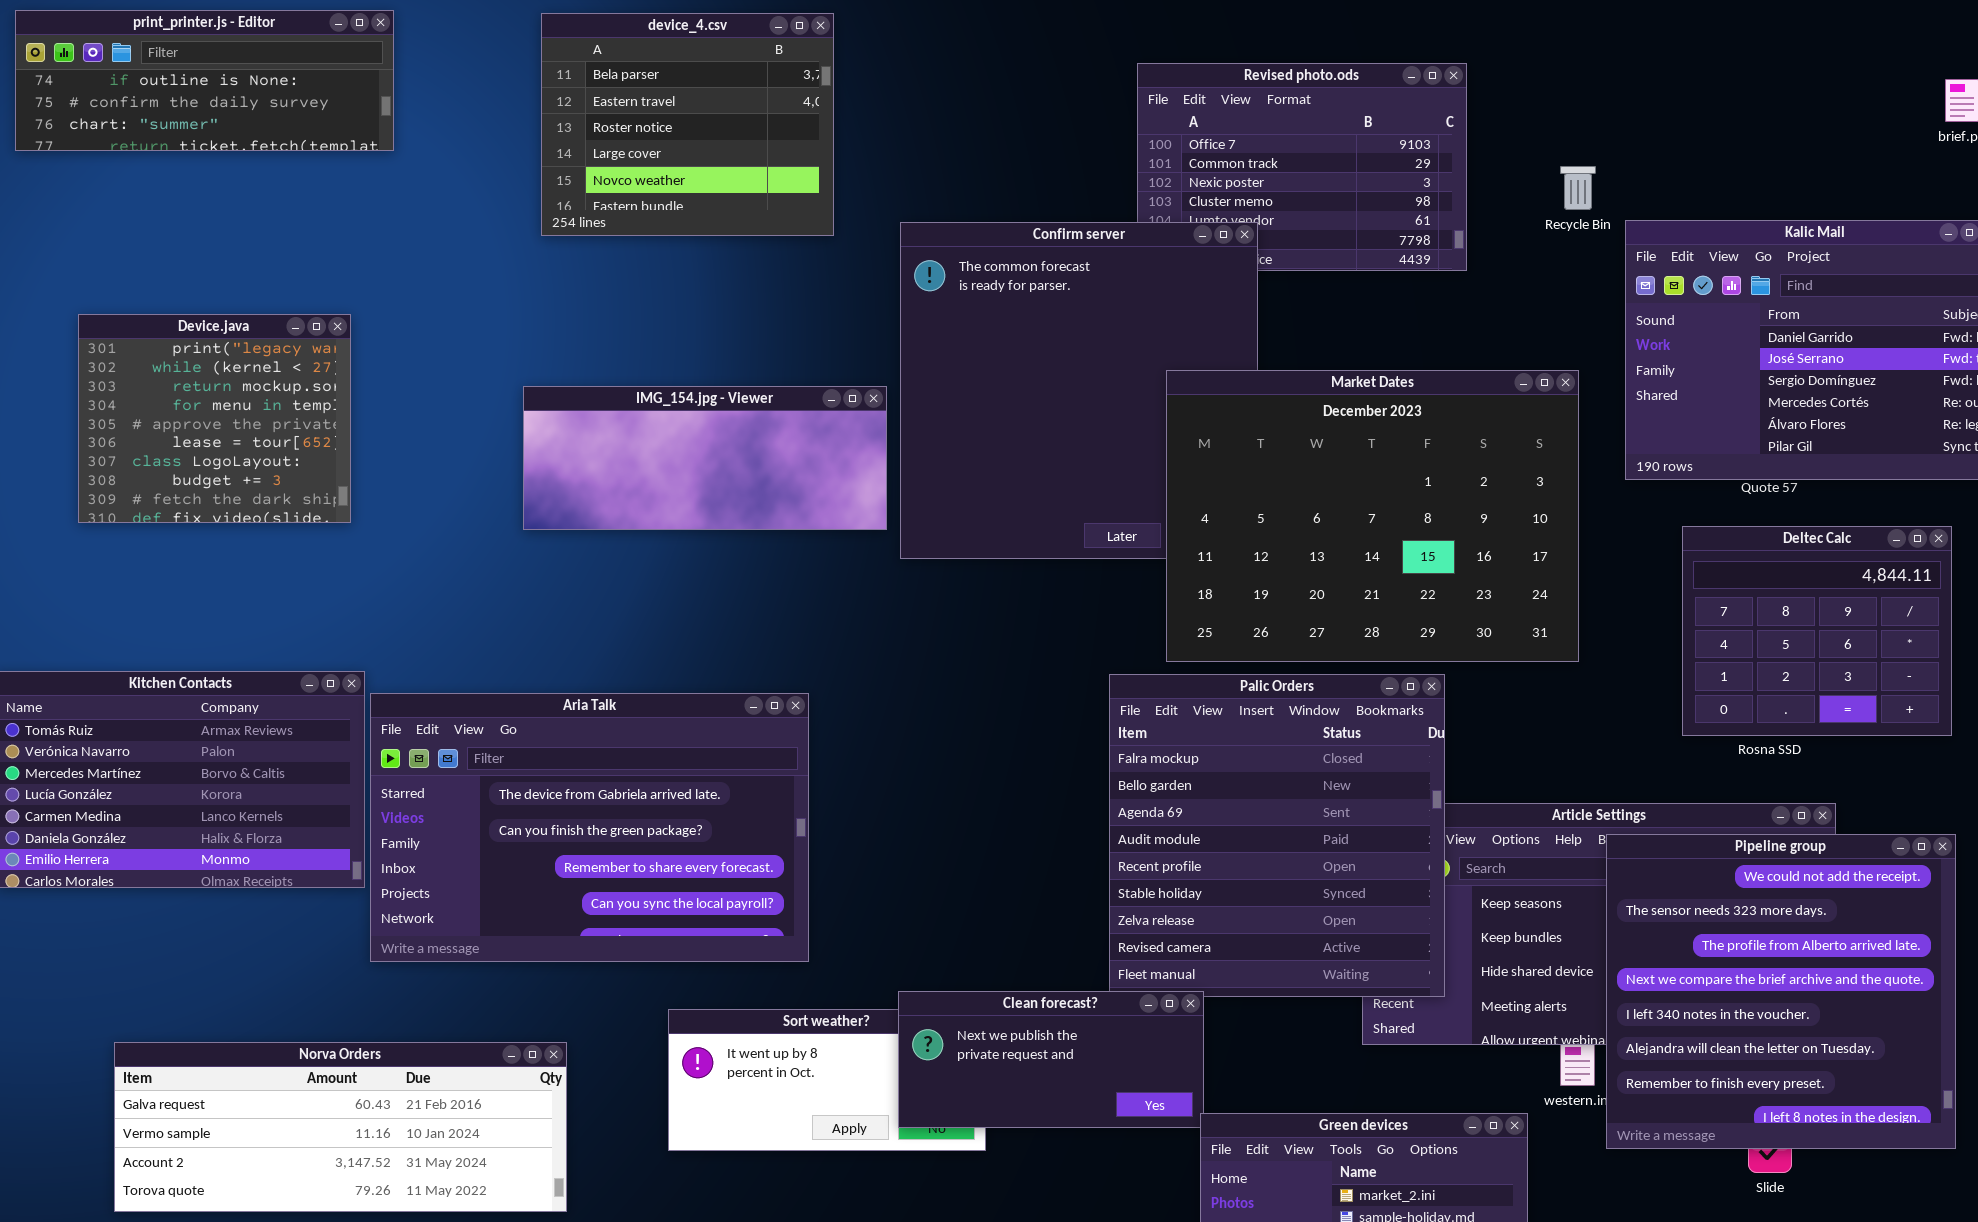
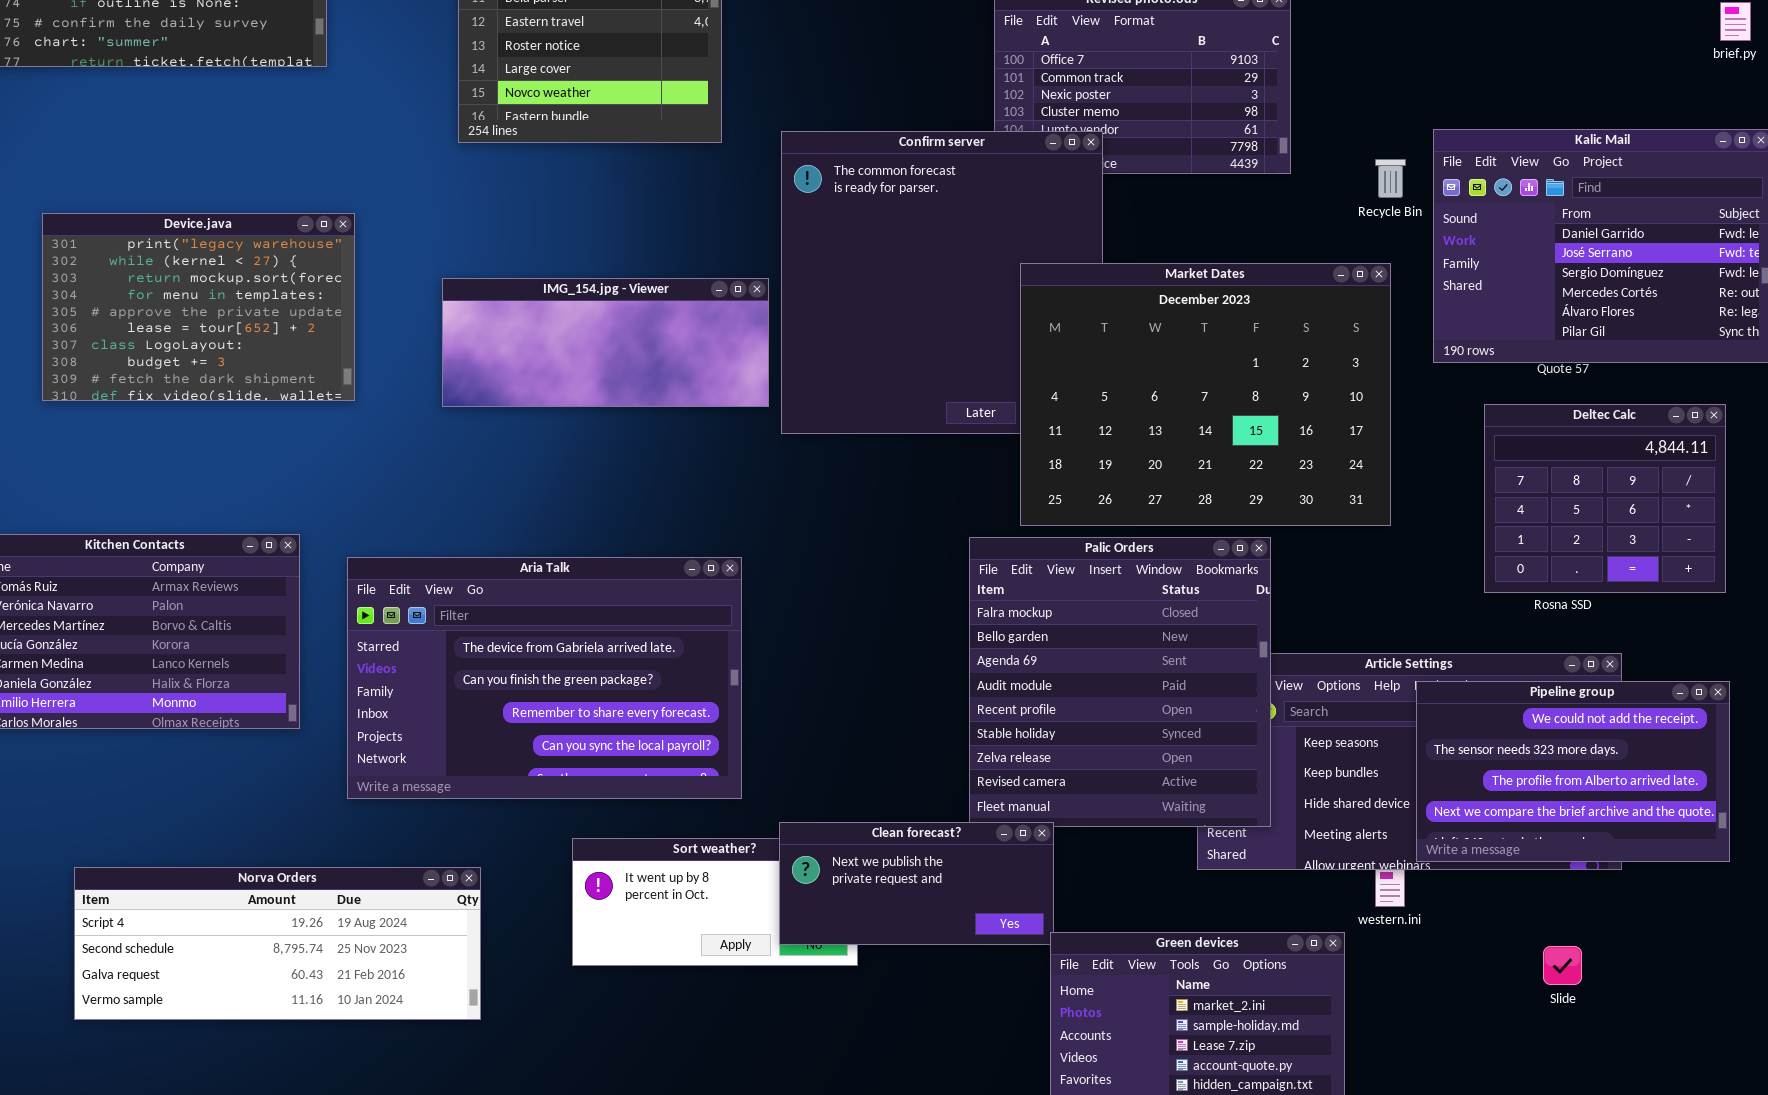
Recycle Bin: [1560,166,1596,210] -> [1375,159,1406,198], moved
Device.java: [78,314,351,523] -> [42,213,355,401], resized
Aria Talk: [370,693,809,962] -> [347,557,742,799], moved
Pipeline group: [1606,834,1956,1149] -> [1416,681,1730,862], resized
Norva Orders: [114,1042,567,1212] -> [74,867,481,1020], scrolled up 2 rows

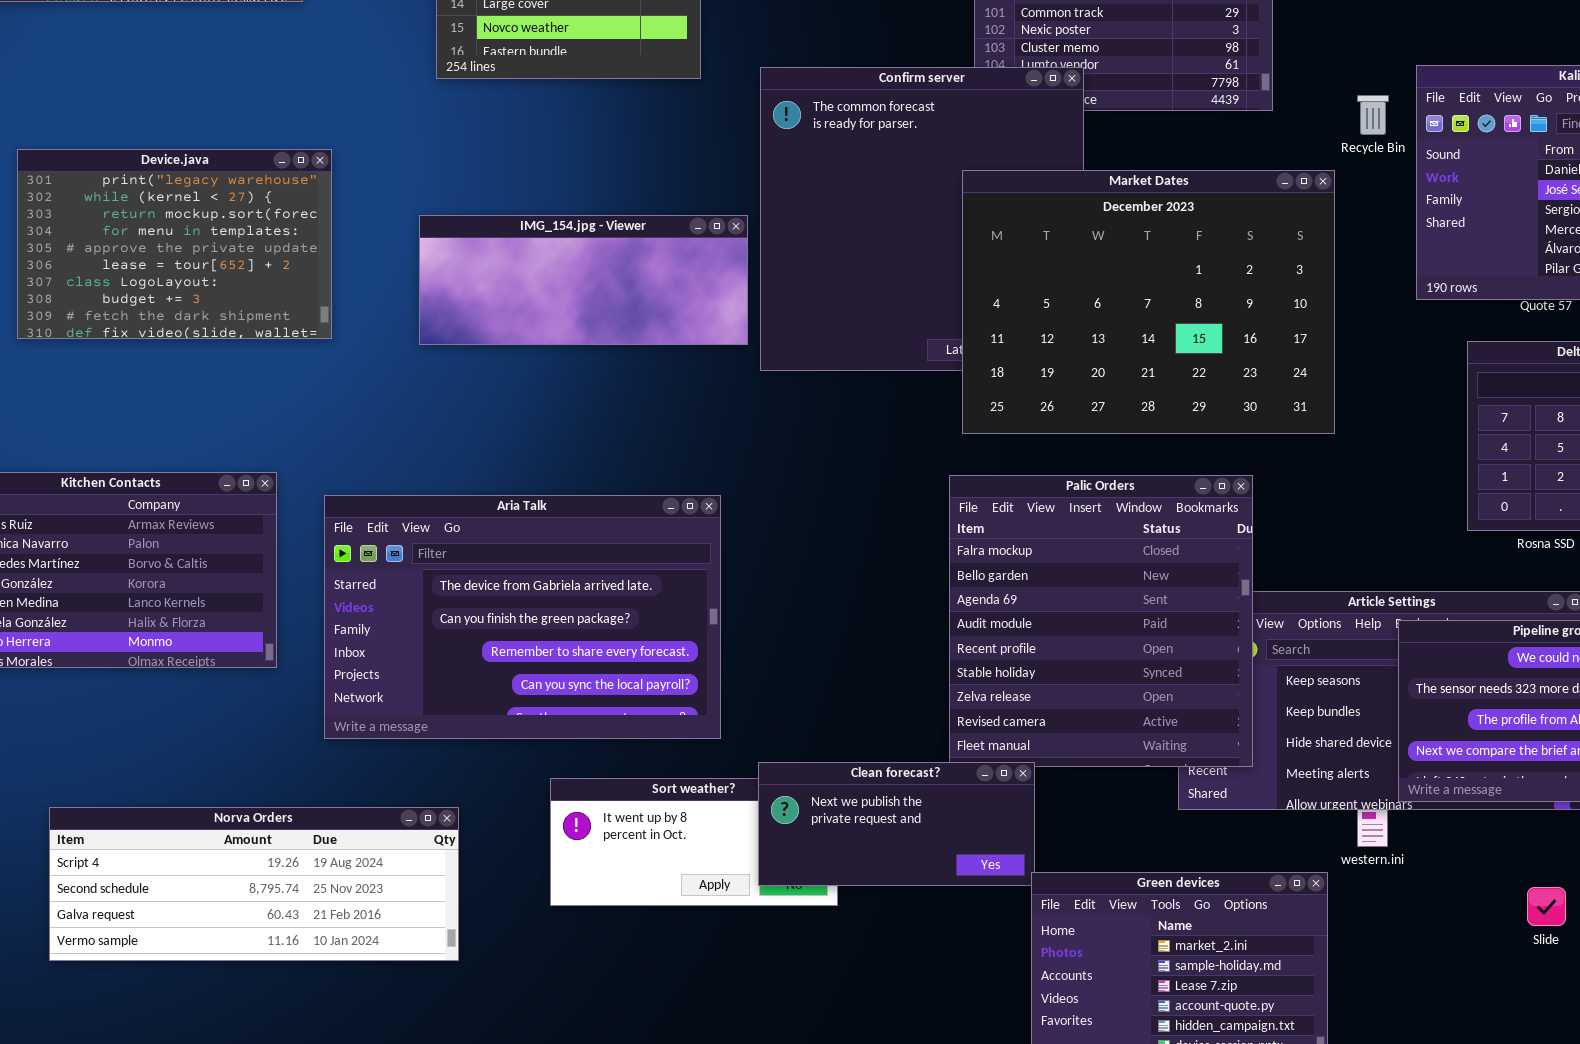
Market Dates: [1020,263,1391,526] -> [962,170,1335,434], moved

